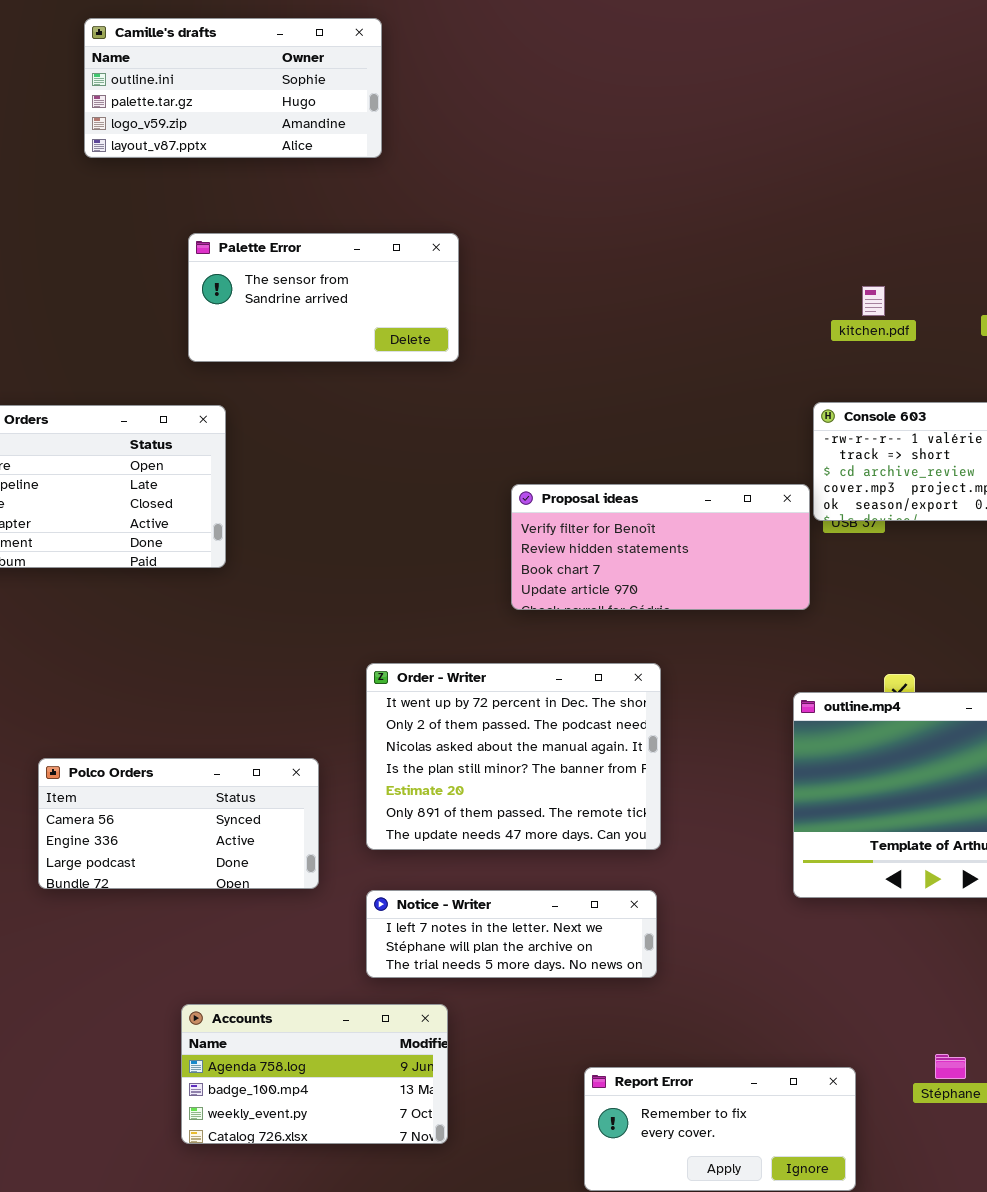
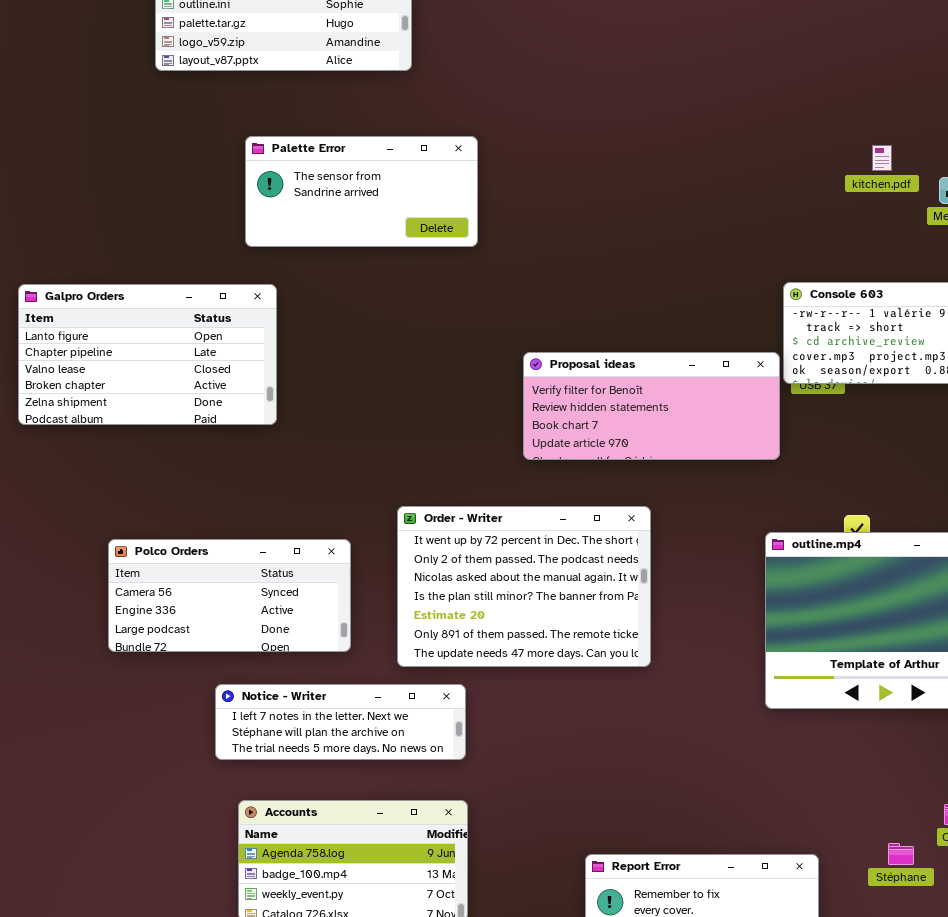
kitchen.pdf: [862,286,885,316] -> [872,145,892,171], moved
Polco Orders: [38,758,319,889] -> [108,539,351,652], moved
Notice - Writer: [366,890,657,978] -> [215,684,466,760], moved

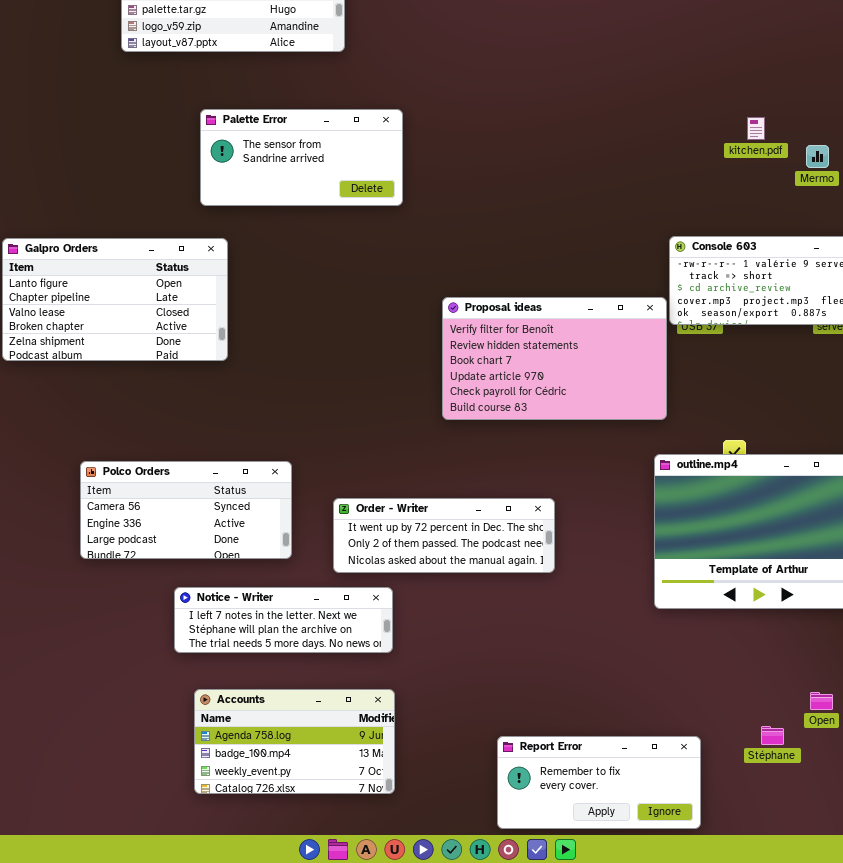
Proposal ideas: [523,352,780,460] -> [442,297,667,420], resized
Order - Writer: [397,506,651,667] -> [333,498,555,573], resized

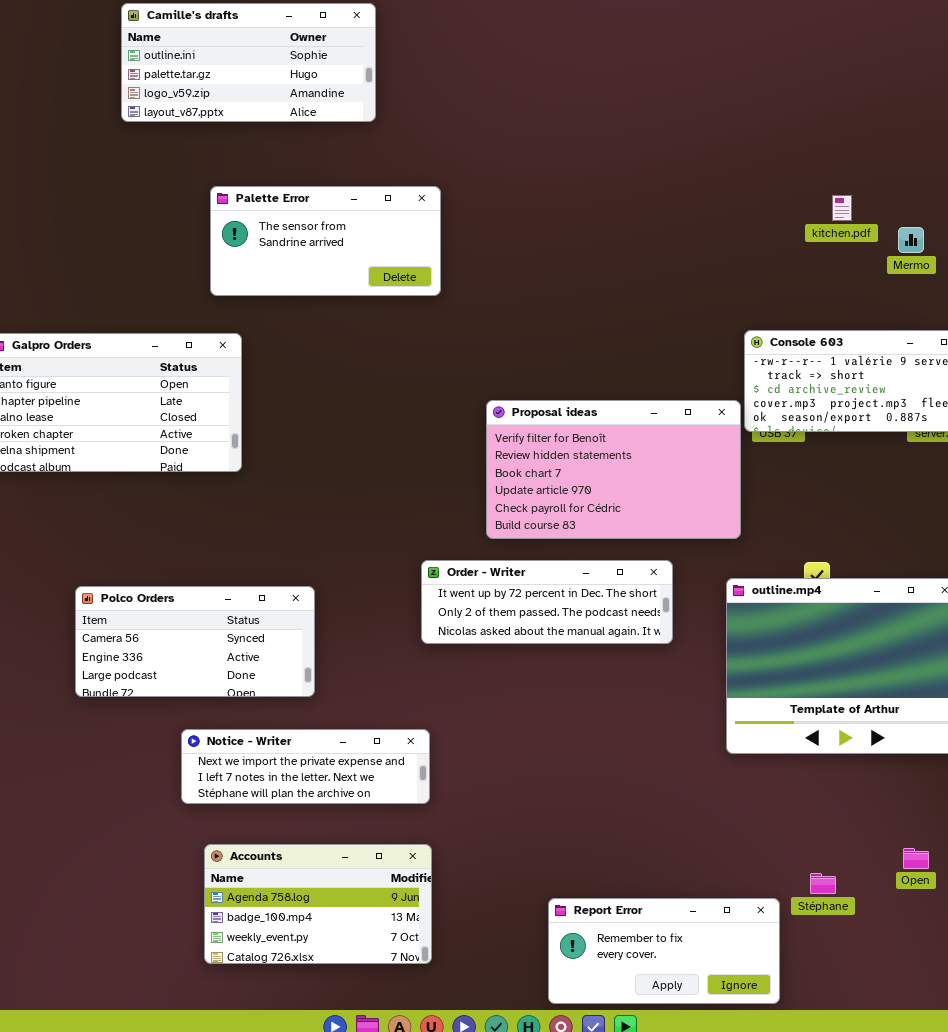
Order - Writer: [333,498,555,573] -> [421,560,673,644], moved
Notice - Writer: [174,587,393,653] -> [181,729,430,804], scrolled up 1 row
Stéphane: [761,726,784,745] -> [810,873,836,894], moved

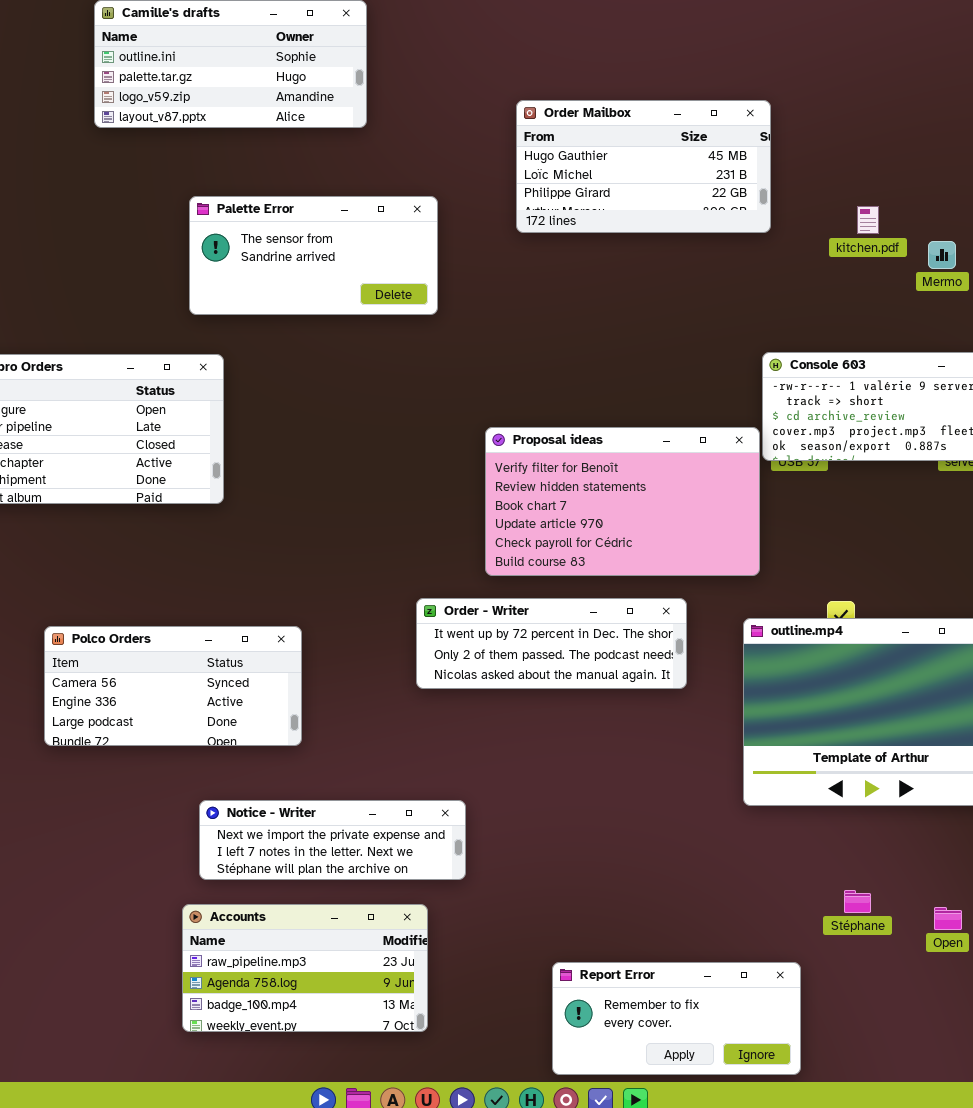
Order Mailbox: none -> [516,100,771,233], opened
Notice - Writer: [181,729,430,804] -> [199,800,466,880], moved
Accounts: [204,844,432,964] -> [182,904,428,1032], scrolled up 1 row
Stéphane: [810,873,836,894] -> [844,890,871,913], moved

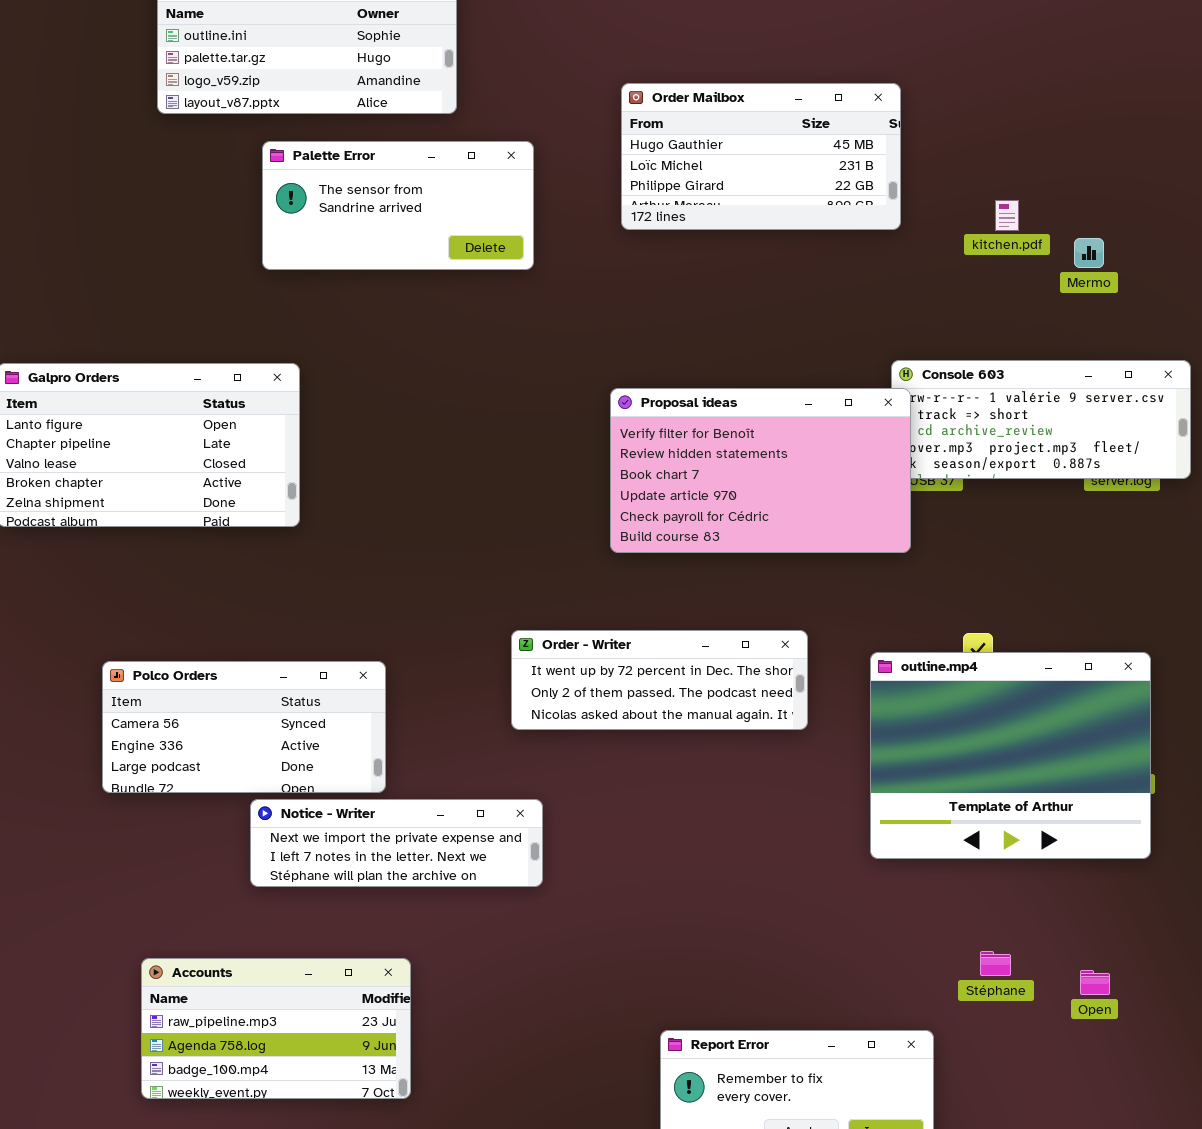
Palette Error: [189,196,438,315] -> [262,141,534,270], moved
Proposal ideas: [485,427,760,576] -> [610,388,911,553], moved
Notice - Writer: [199,800,466,880] -> [250,799,543,887], moved
Accounts: [182,904,428,1032] -> [141,958,411,1099], moved

